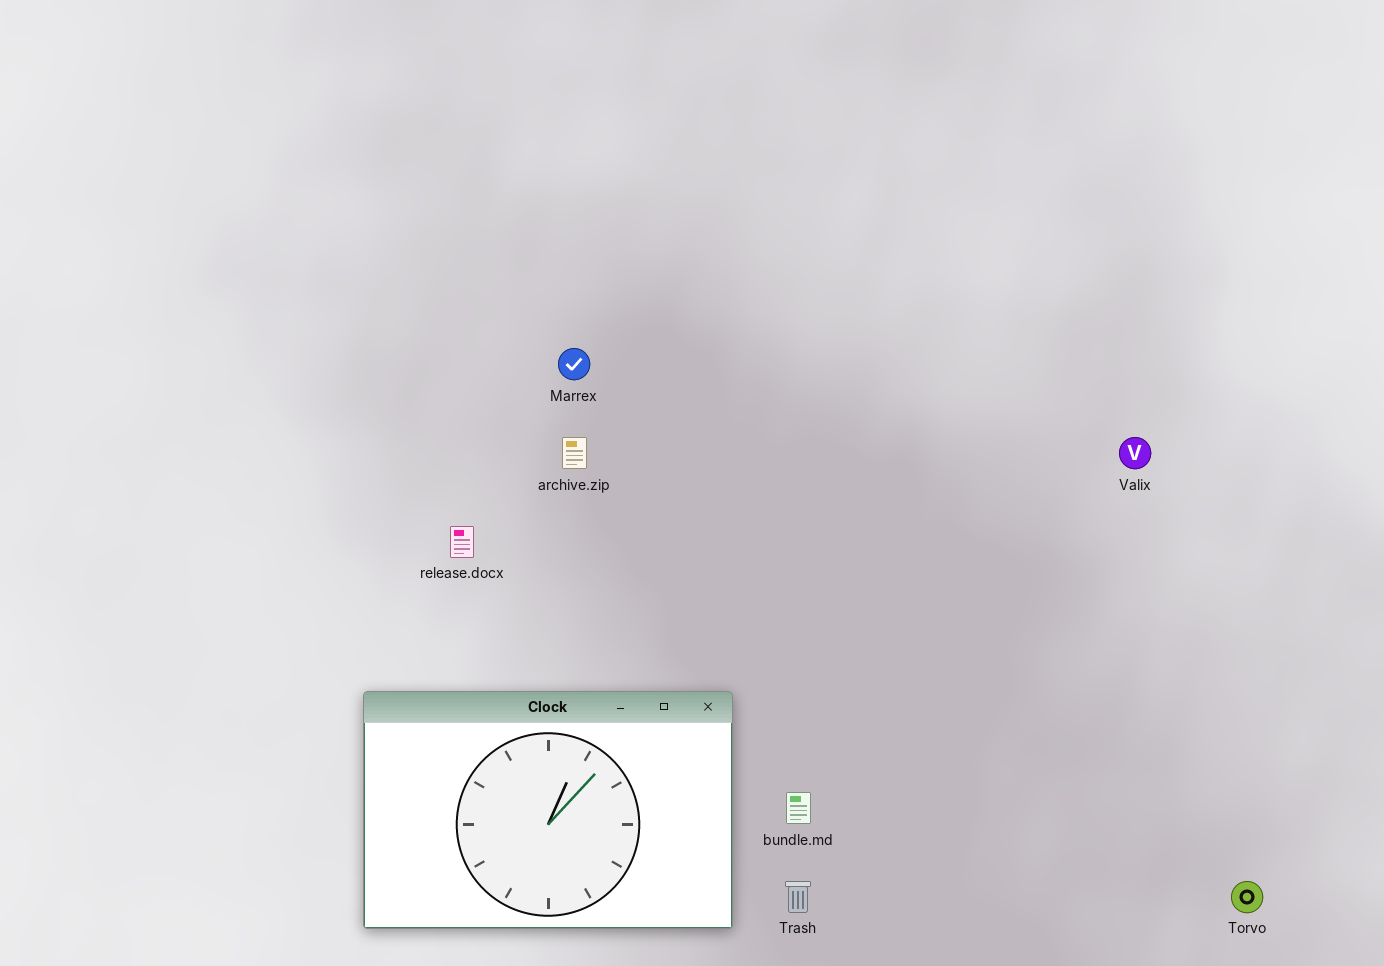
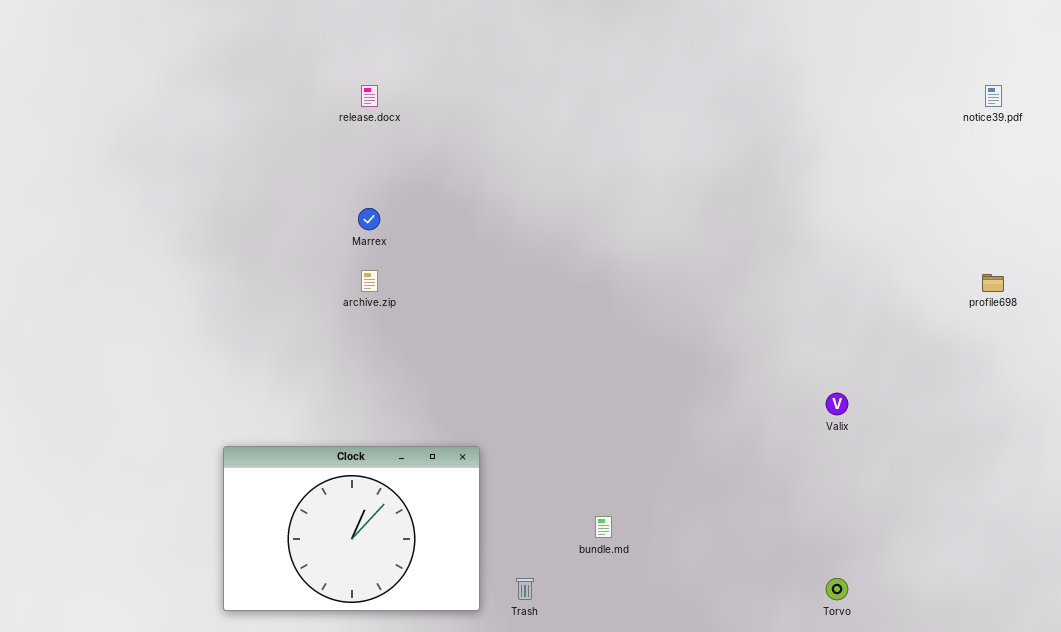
Valix: [1119,437,1151,469] -> [826,393,848,415], moved
release.docx: [450,526,474,558] -> [361,85,378,107], moved
bundle.md: [786,792,811,824] -> [595,516,612,538], moved

